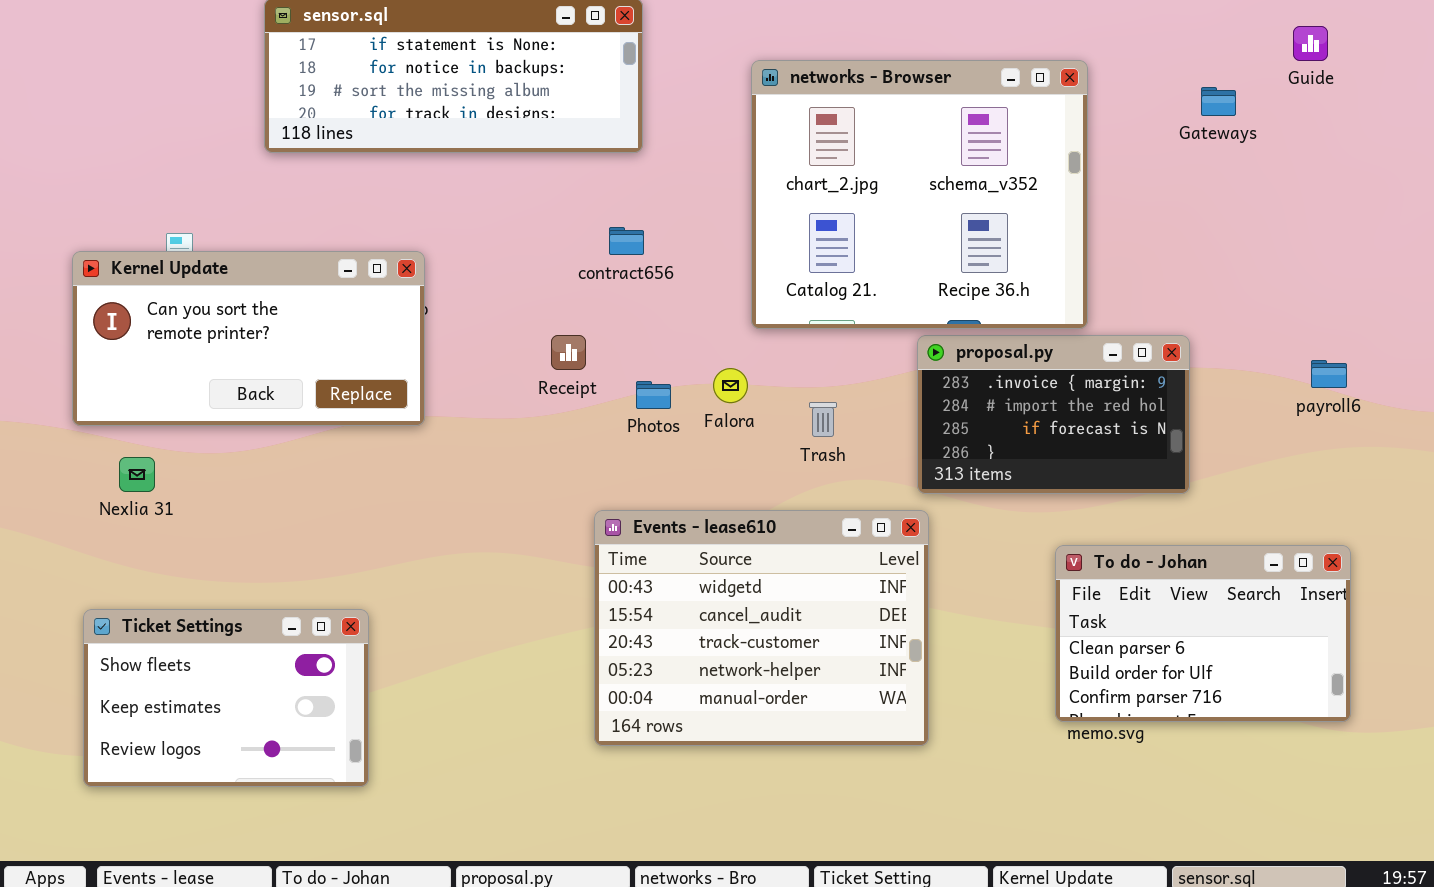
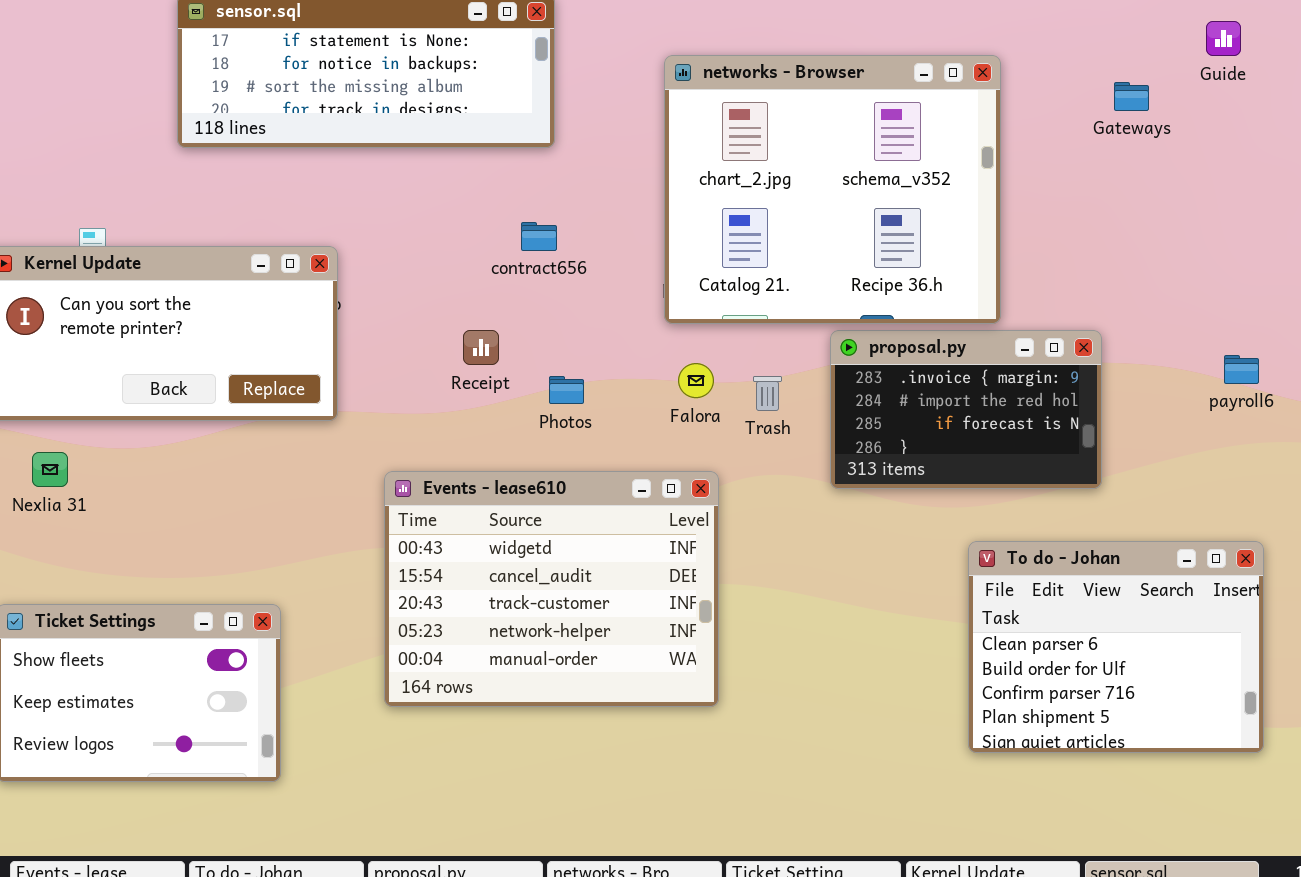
Falora: [713,368,748,403] -> [678,363,714,398], moved
Trash: [809,402,837,437] -> [753,376,782,411], moved
Events - lease610: [594,510,929,746] -> [384,471,719,707], moved
To do - Johan: [1055,545,1351,722] -> [968,541,1264,753], resized

